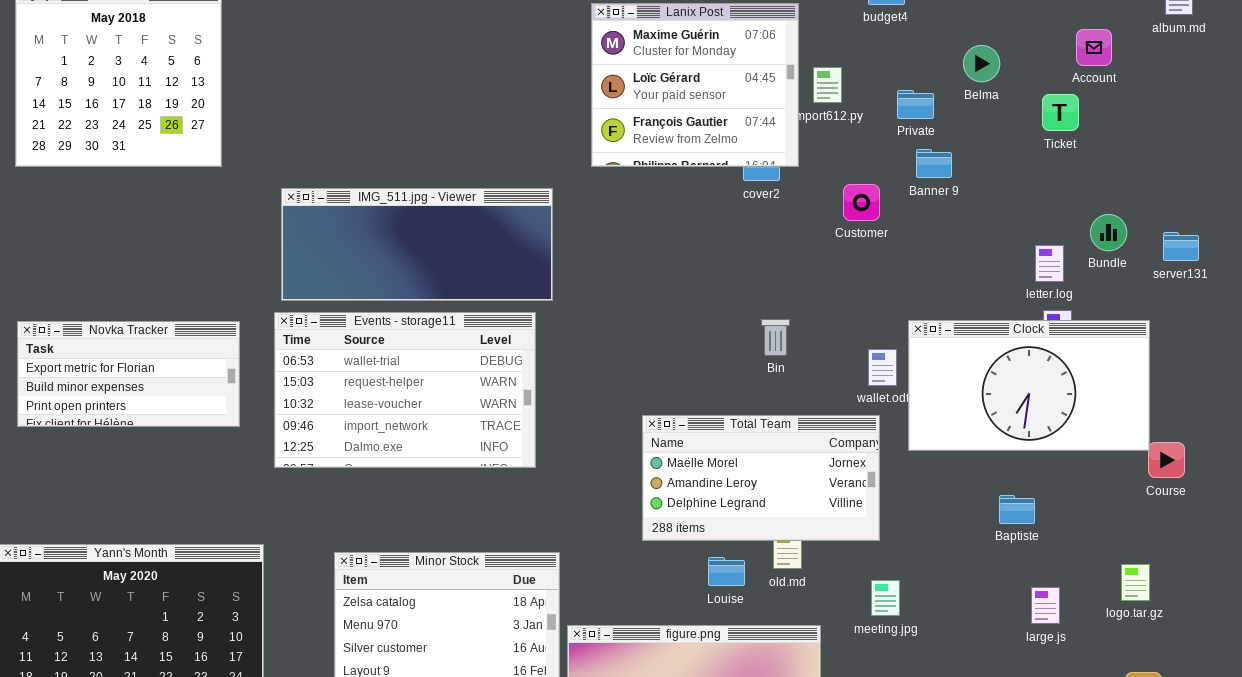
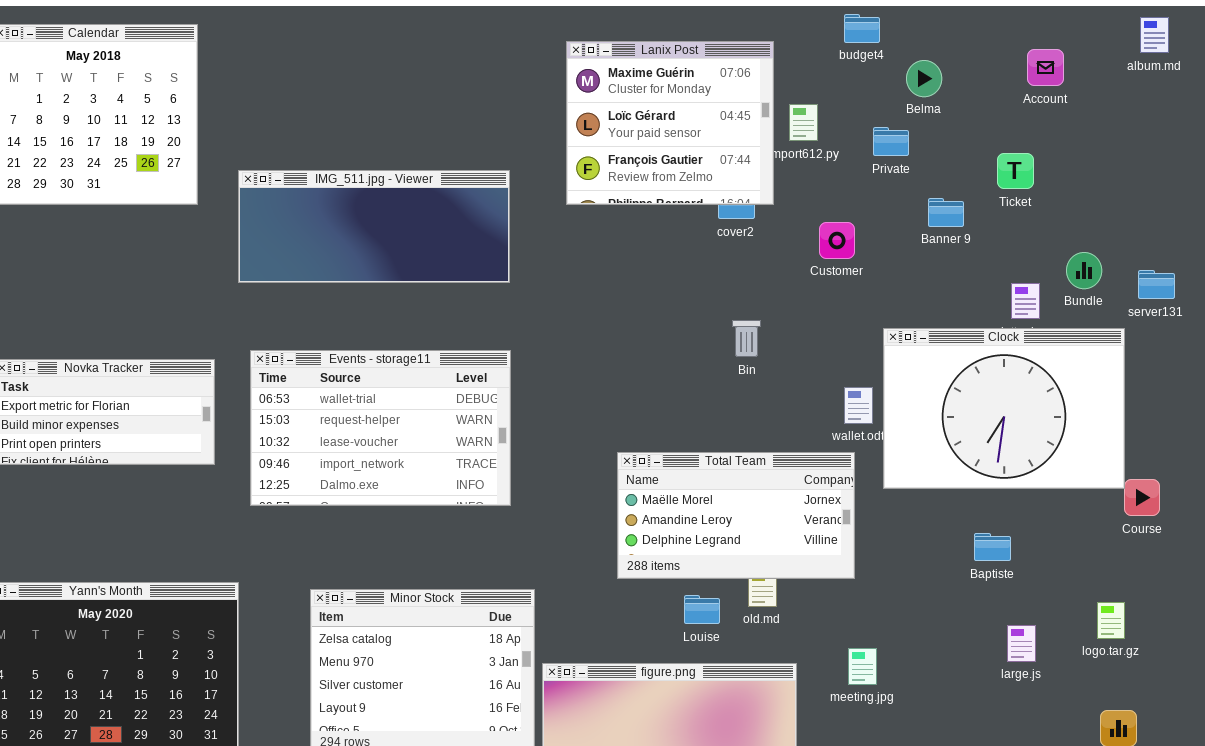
Account: [1076,29,1112,66] -> [1027,49,1064,86], moved
Belma: [963,45,1000,82] -> [906,60,942,97], moved
Ticket: [1042,94,1079,131] -> [997,153,1034,189], moved
Banner 9: [916,149,952,178] -> [928,198,964,227], moved
IMG_511.jpg - Viewer: [281,188,553,301] -> [238,170,510,283], moved
Bin: [761,319,790,356] -> [732,320,761,357], moved
Clock: [908,320,1150,451] -> [883,328,1125,489], resized
meeting.jpg: [871,580,900,616] -> [848,648,877,685], moved

